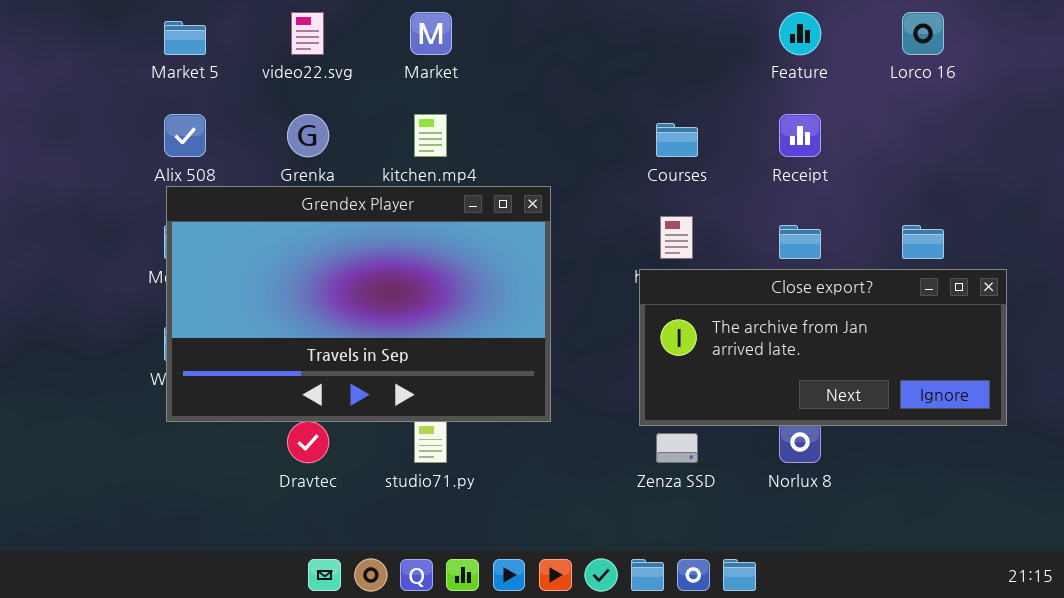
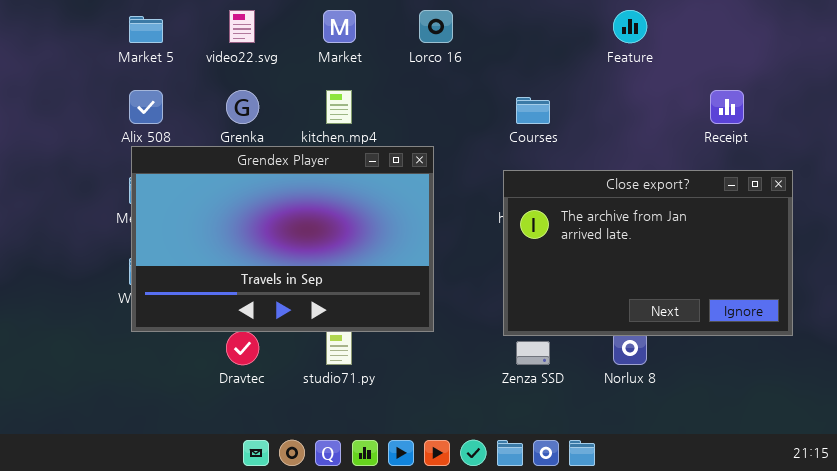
Lorco 16: [902,12,944,55] -> [419,10,453,43], moved
Receipt: [779,114,821,157] -> [710,90,744,124], moved
Close export?: [639,269,1007,426] -> [503,170,793,336], resized

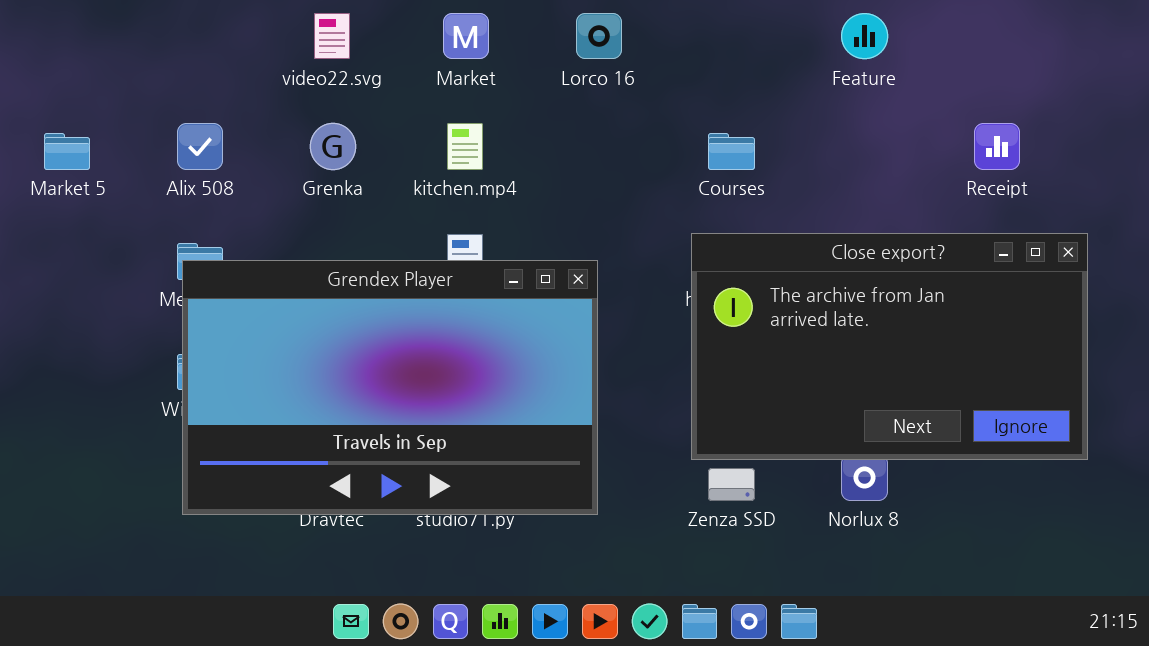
Market 5: [129,16,163,43] -> [44,133,90,170], moved
Grendex Player: [131,146,434,332] -> [182,260,598,515], moved

